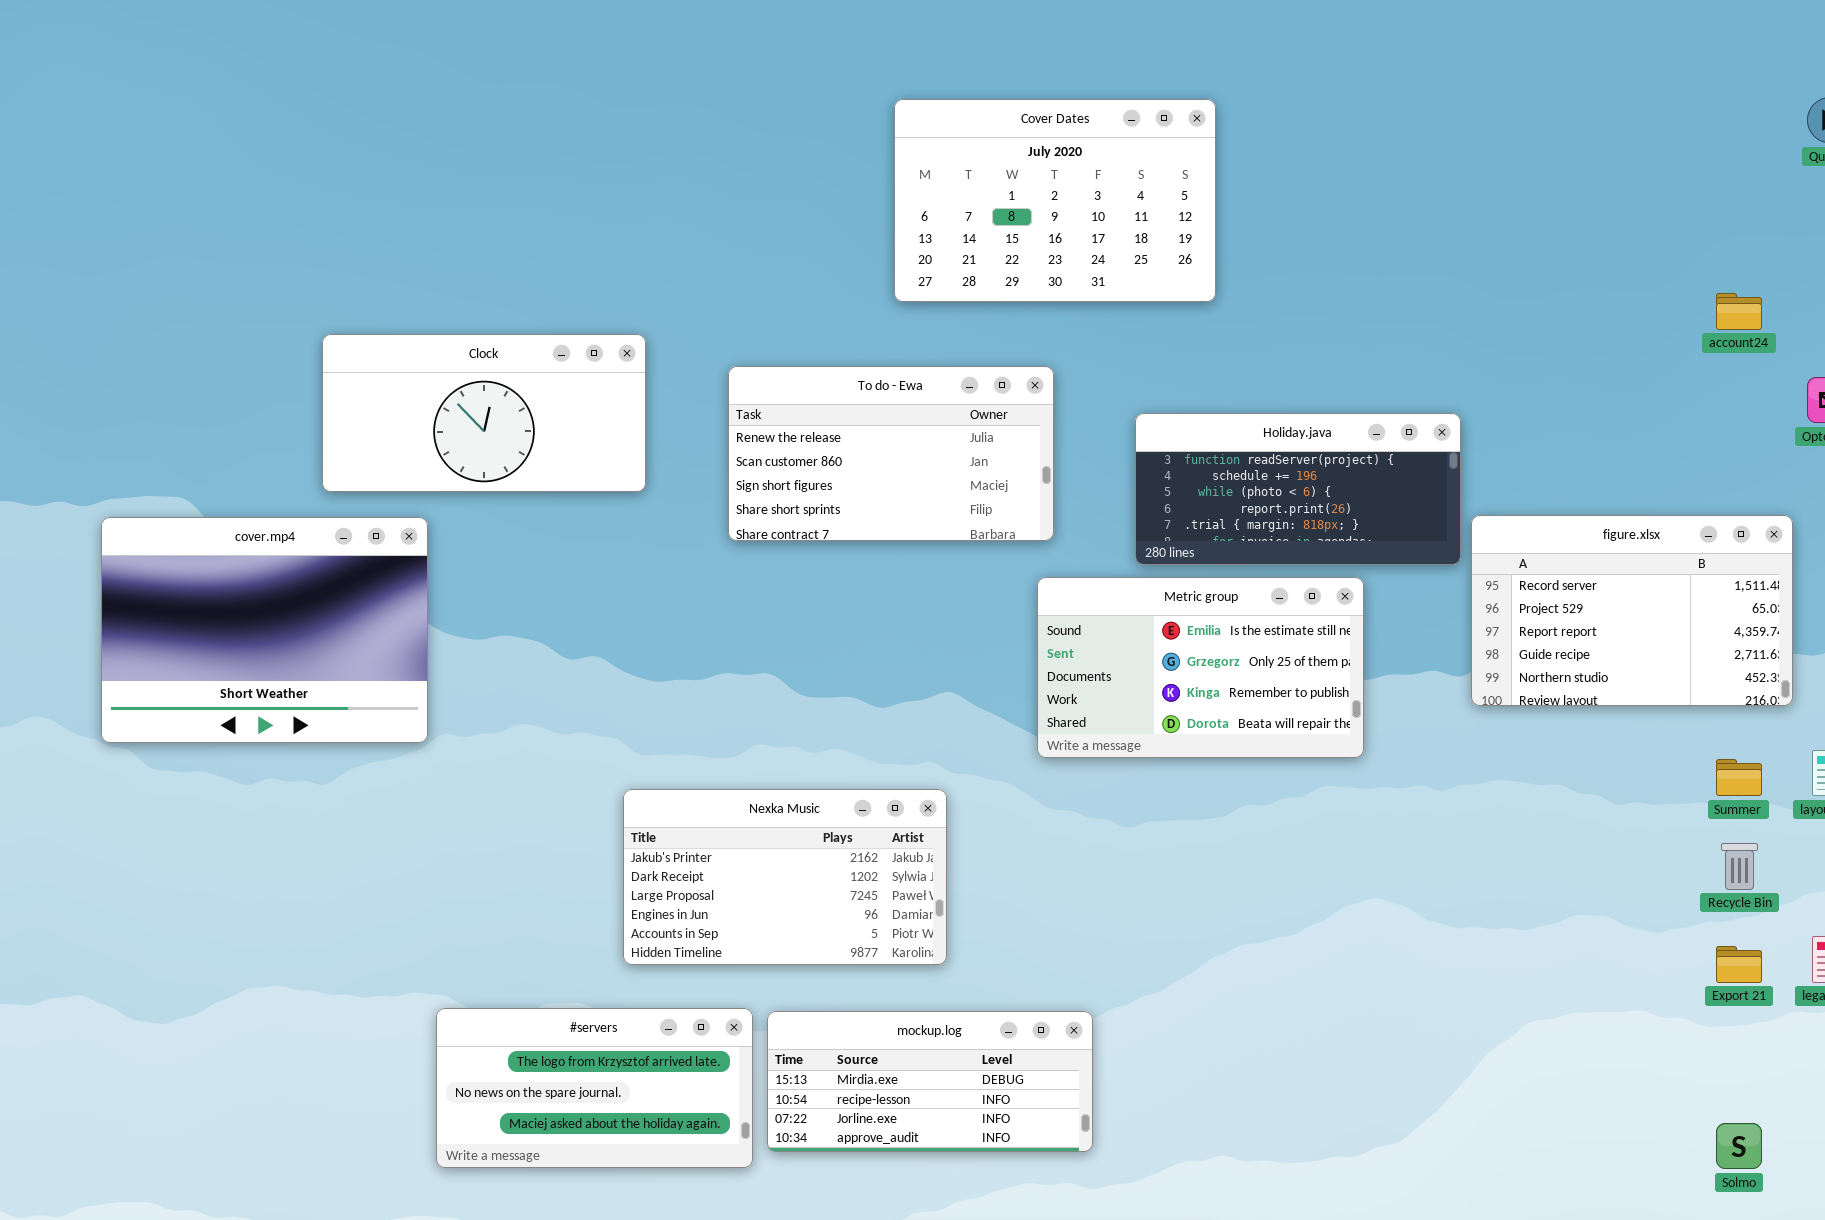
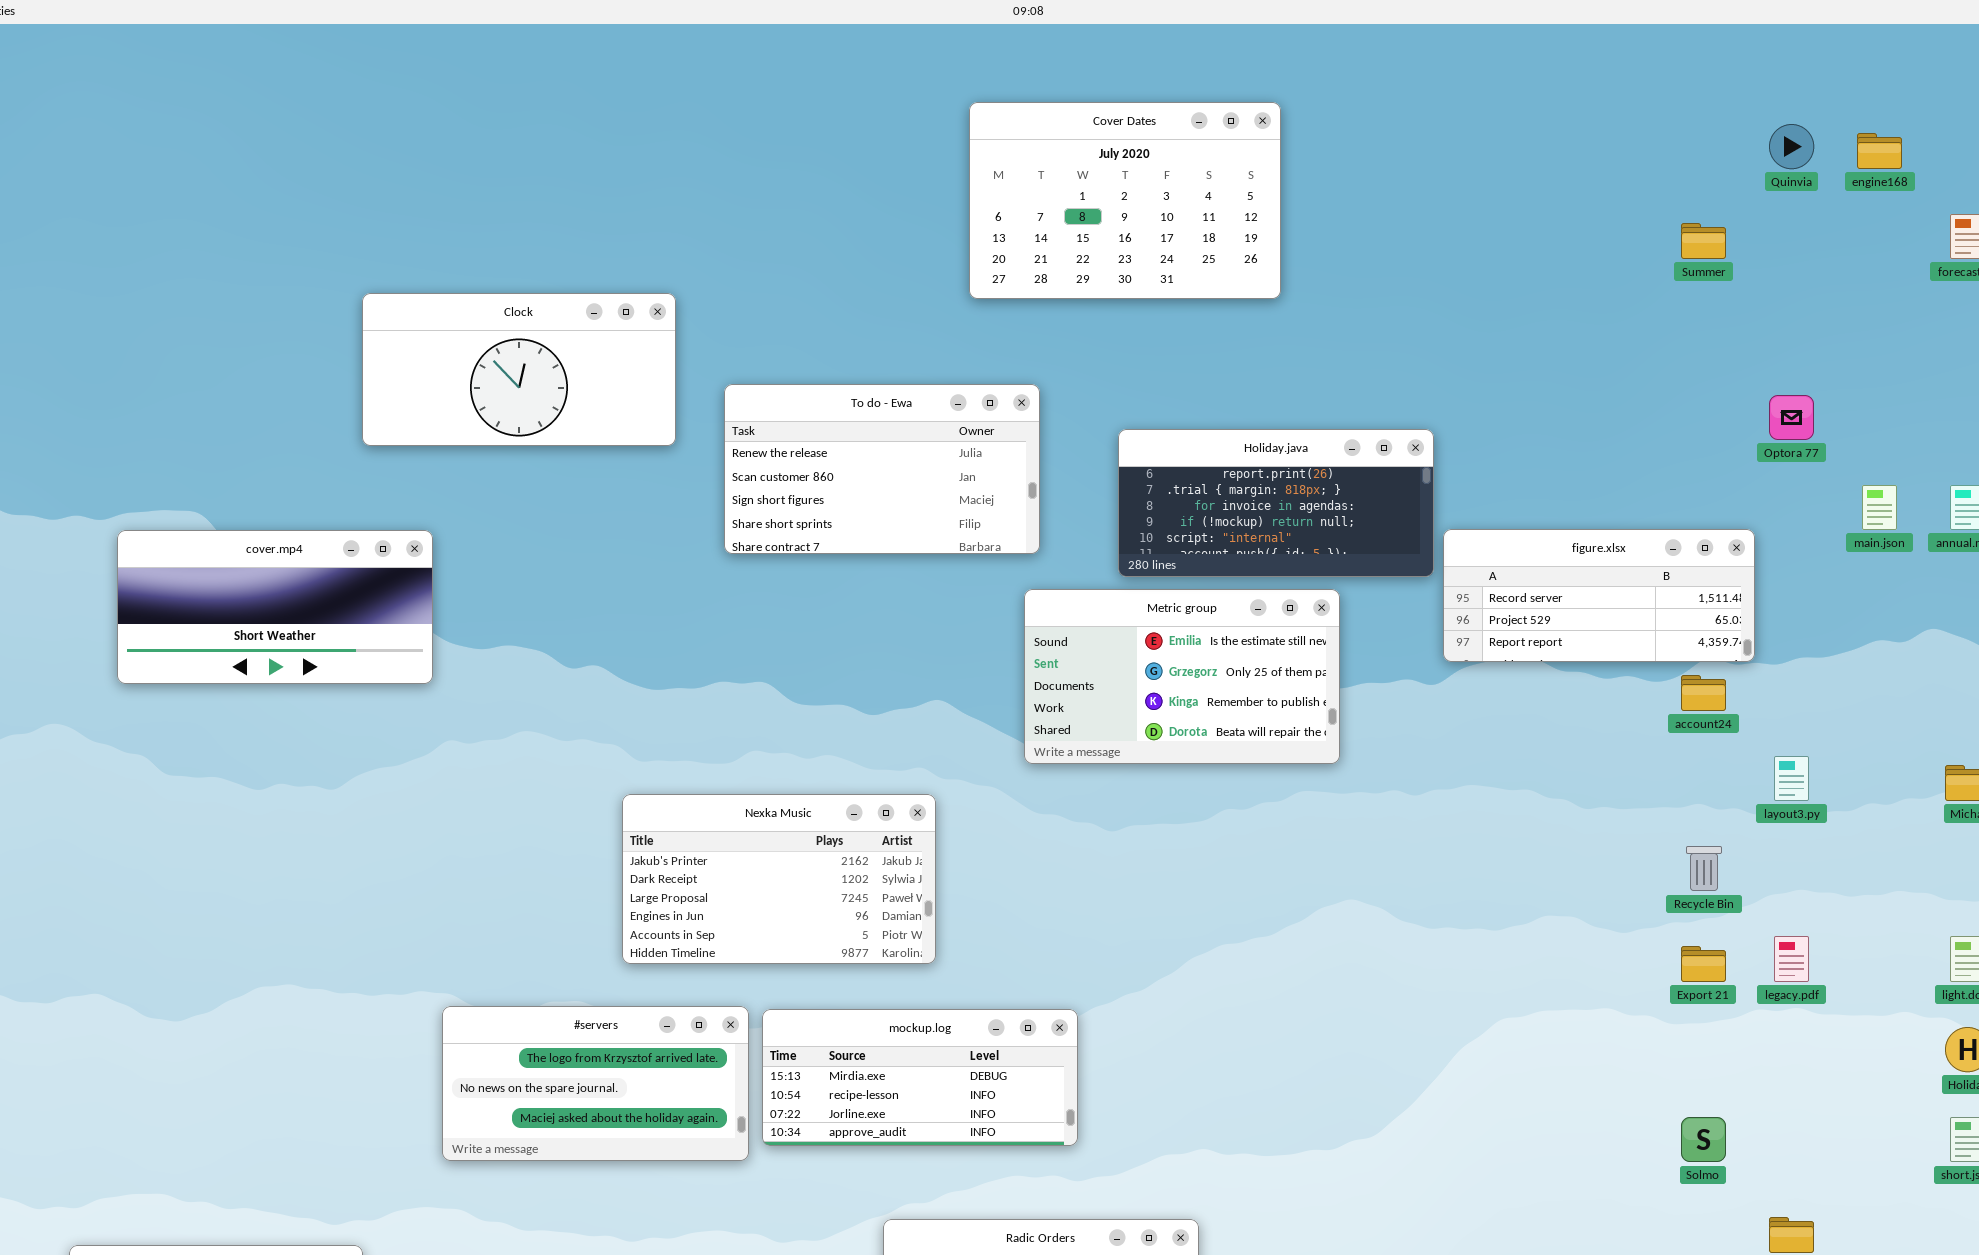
Cover Dates: [894,99,1216,302] -> [969,102,1281,299], moved
account24: [1716,293,1762,330] -> [1681,675,1726,711], moved
Clock: [322,334,646,492] -> [362,293,676,446], moved
Holiday.java: [1135,413,1461,565] -> [1118,429,1434,577], scrolled down 3 rows
figure.xlsx: [1471,515,1793,706] -> [1443,529,1755,662], resized
cover.mp4: [101,517,428,743] -> [117,530,433,684], resized
Summer: [1716,759,1762,796] -> [1681,223,1726,259], moved

